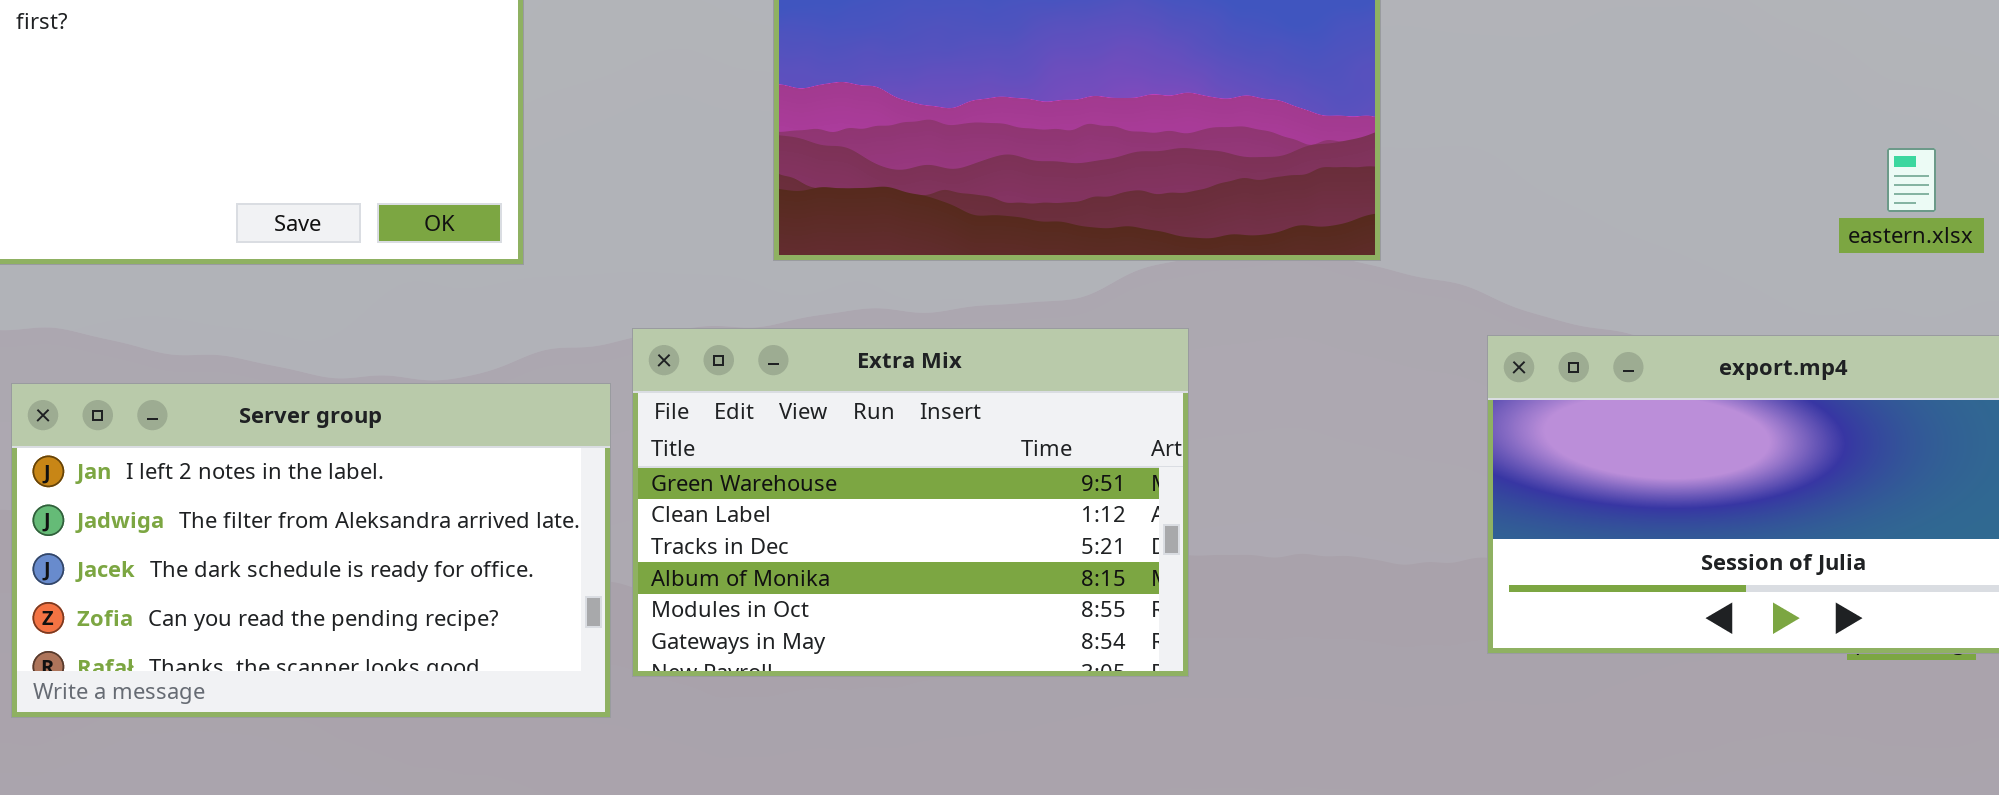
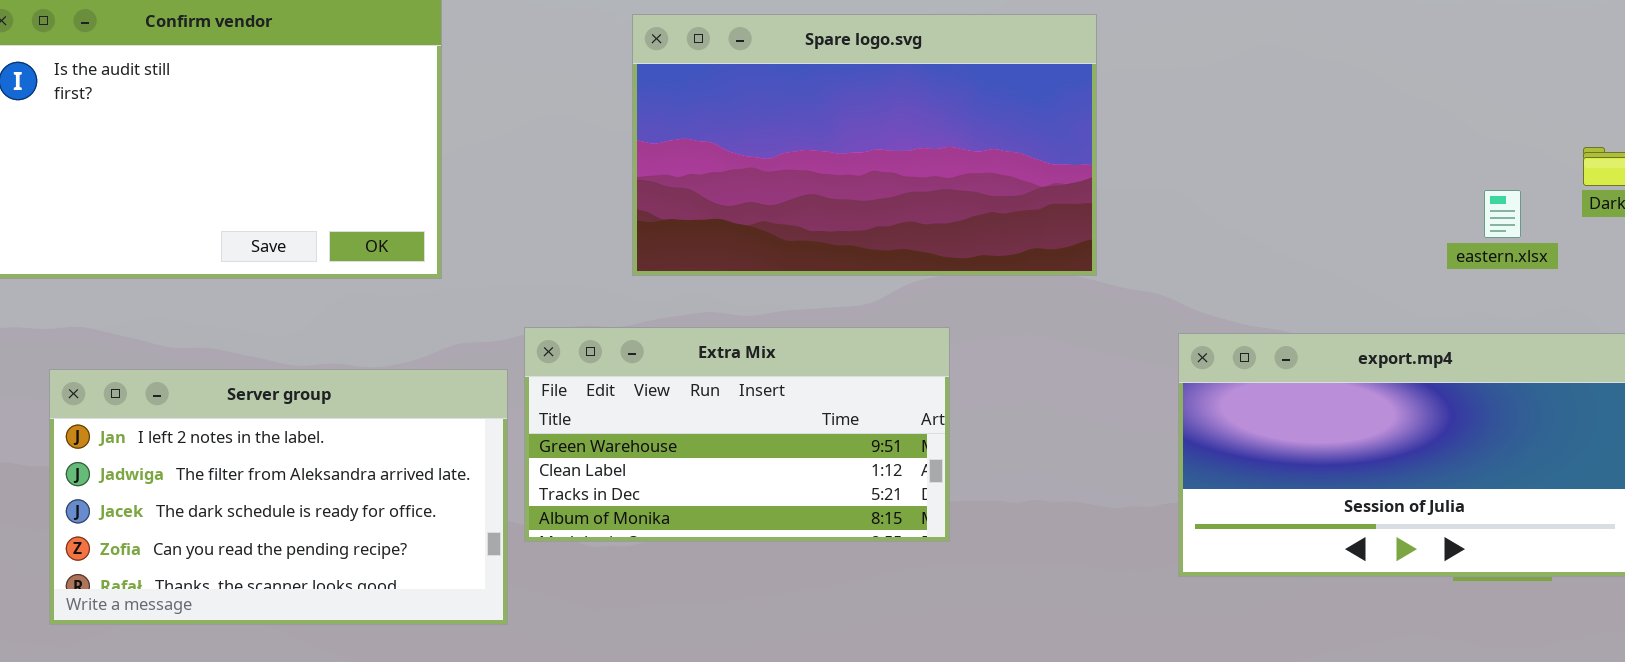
Extra Mix: [632,328,1189,677] -> [524,327,950,542], resized

